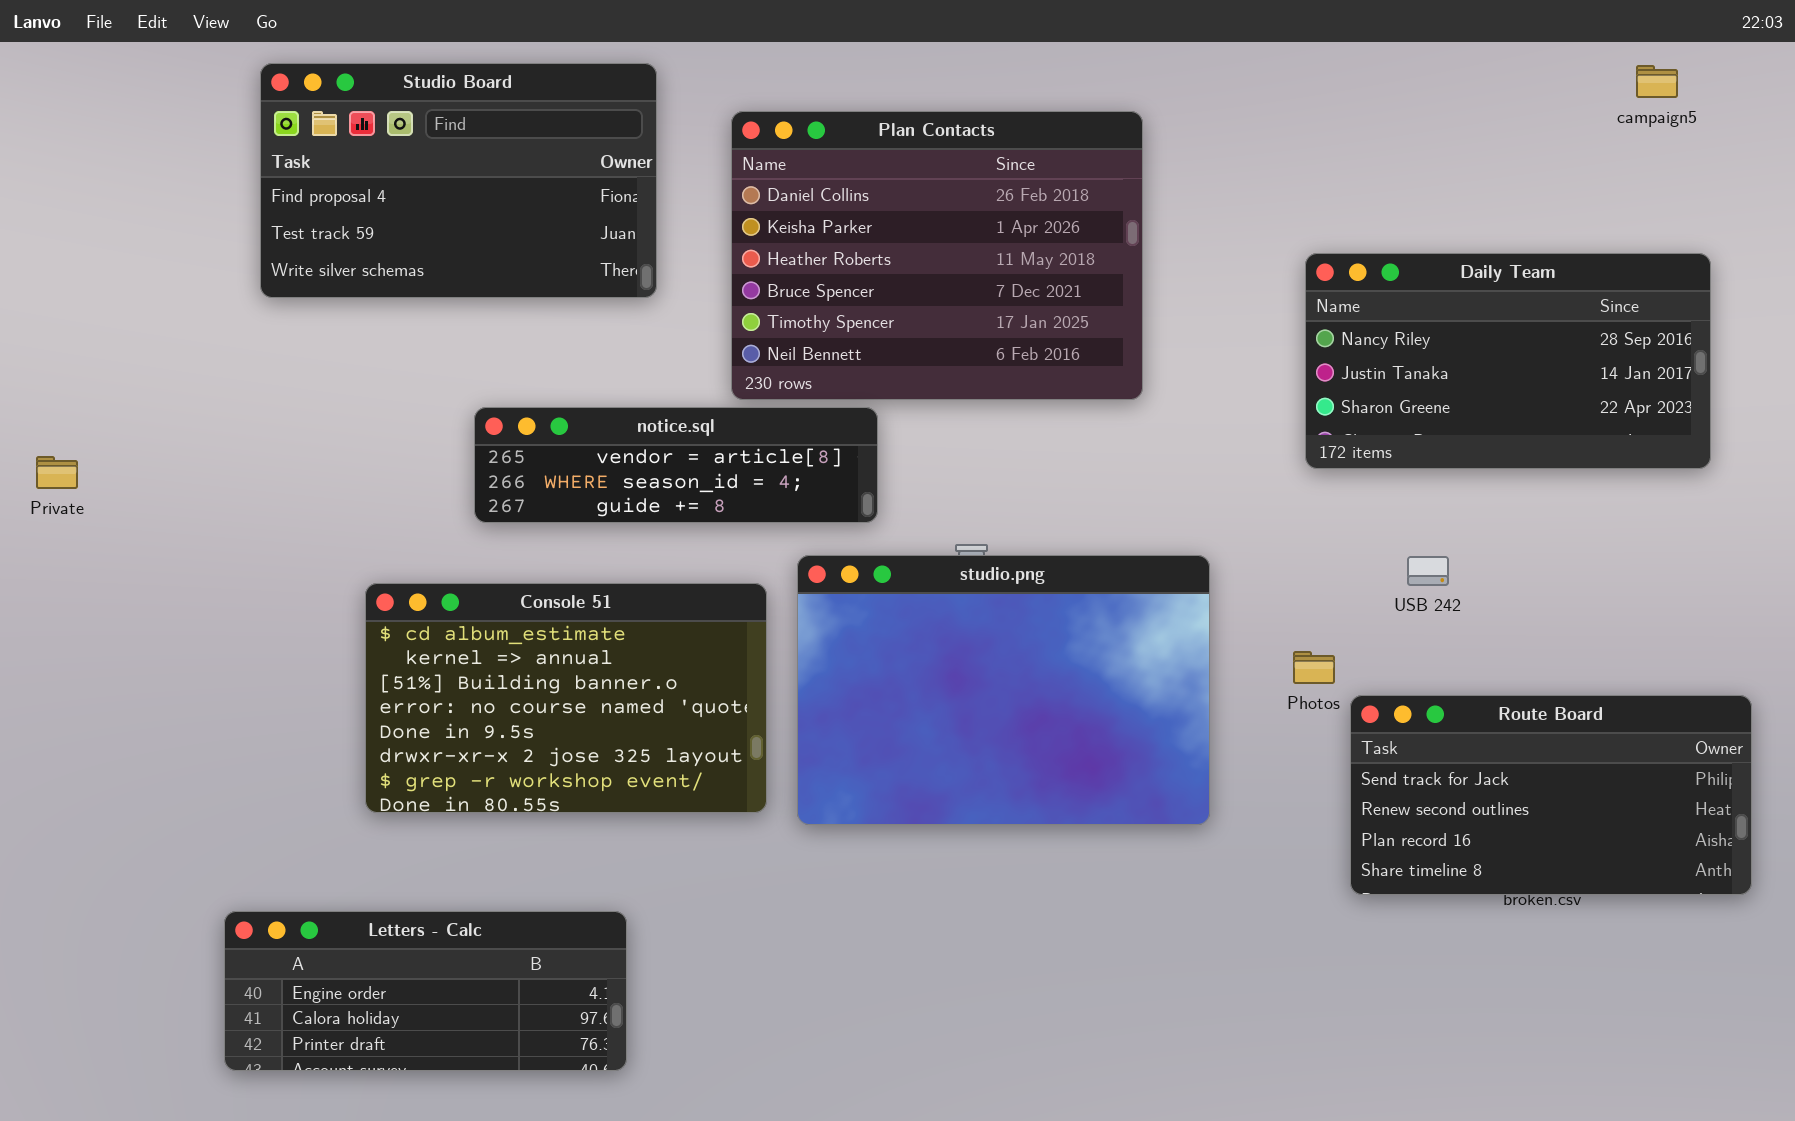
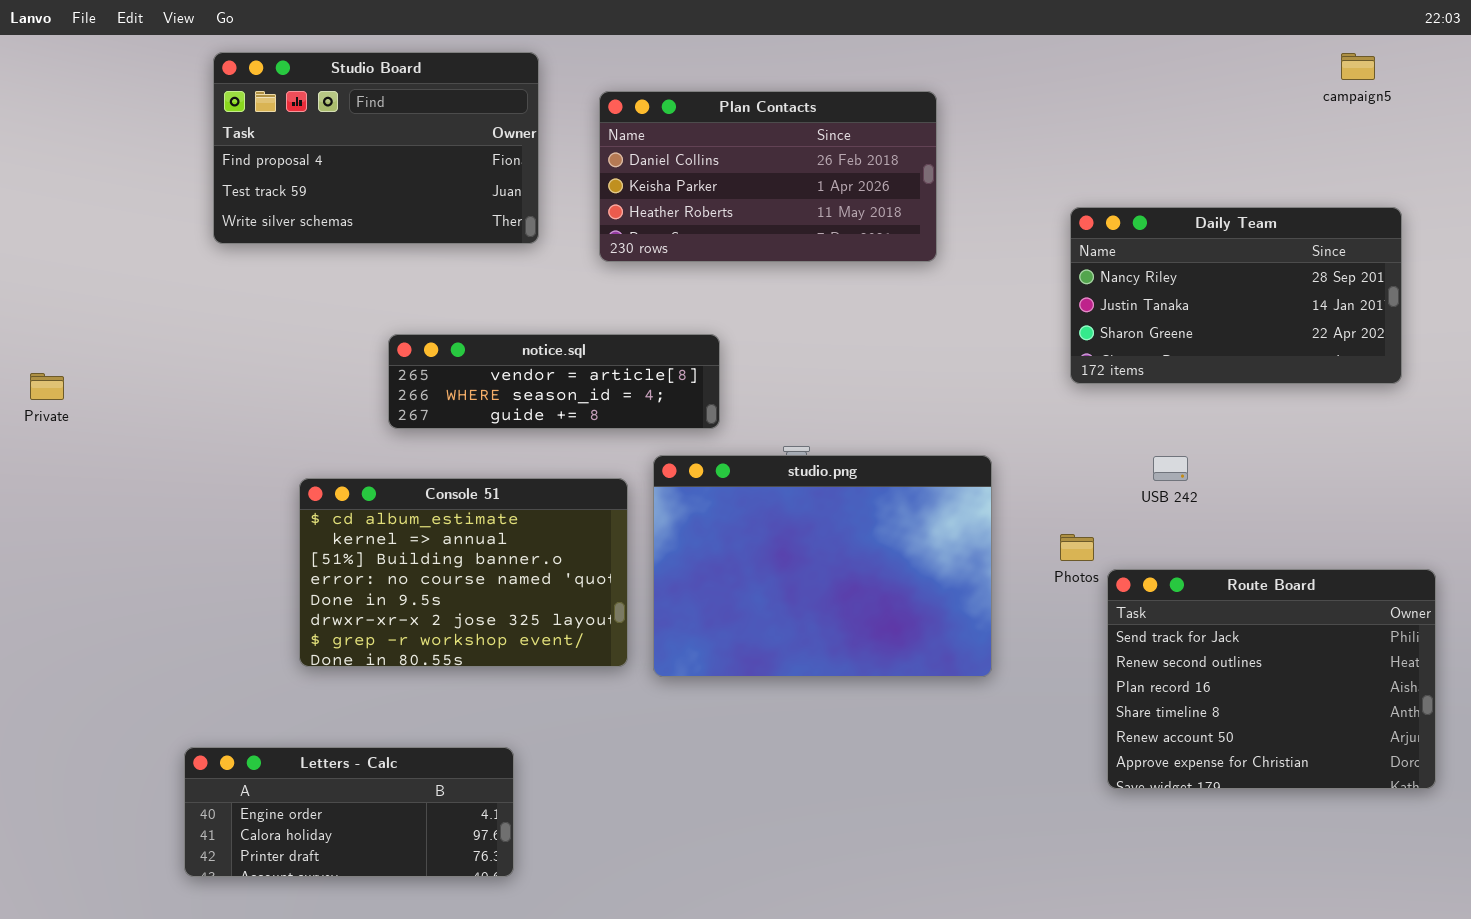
Plan Contacts: [731,111,1143,400] -> [599,91,937,262], resized
Route Board: [1350,695,1752,895] -> [1107,569,1436,789], resized

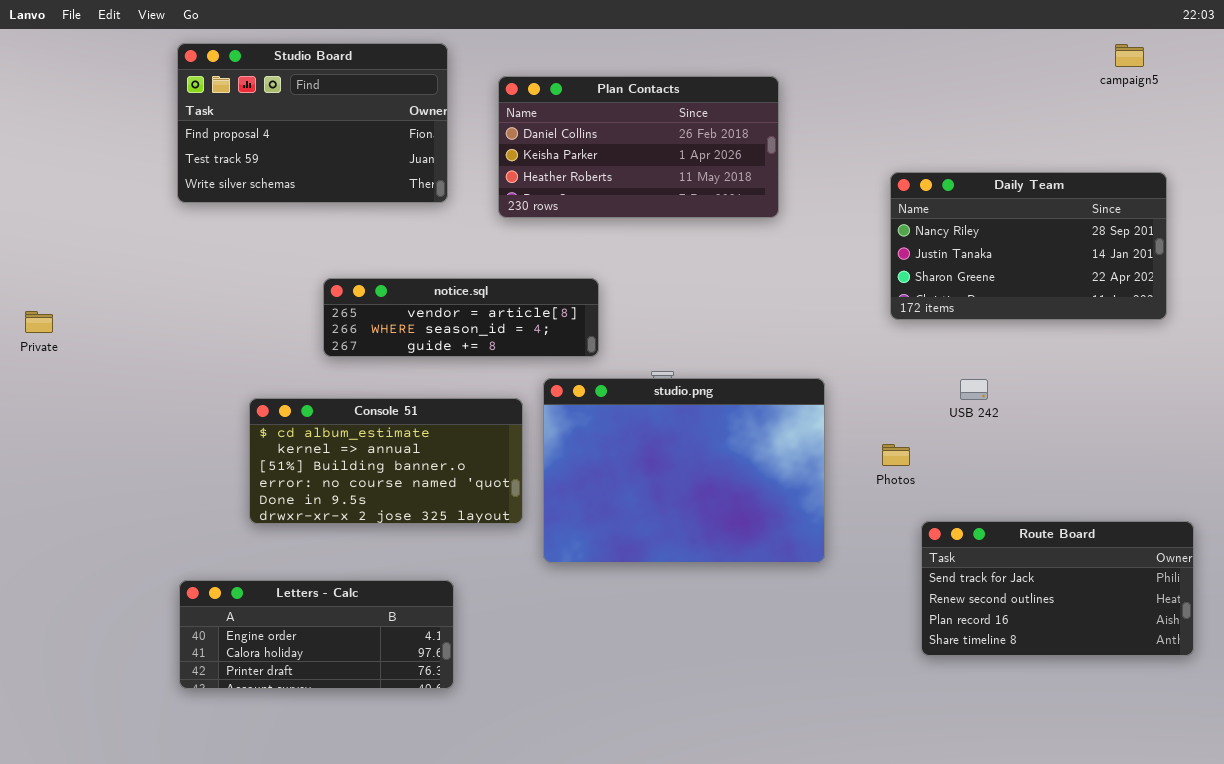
Console 51: [299,478,628,667] -> [249,398,523,524], resized
Route Board: [1107,569,1436,789] -> [921,521,1194,656], resized
Letters - Calc: [184,747,514,877] -> [179,580,454,689], moved

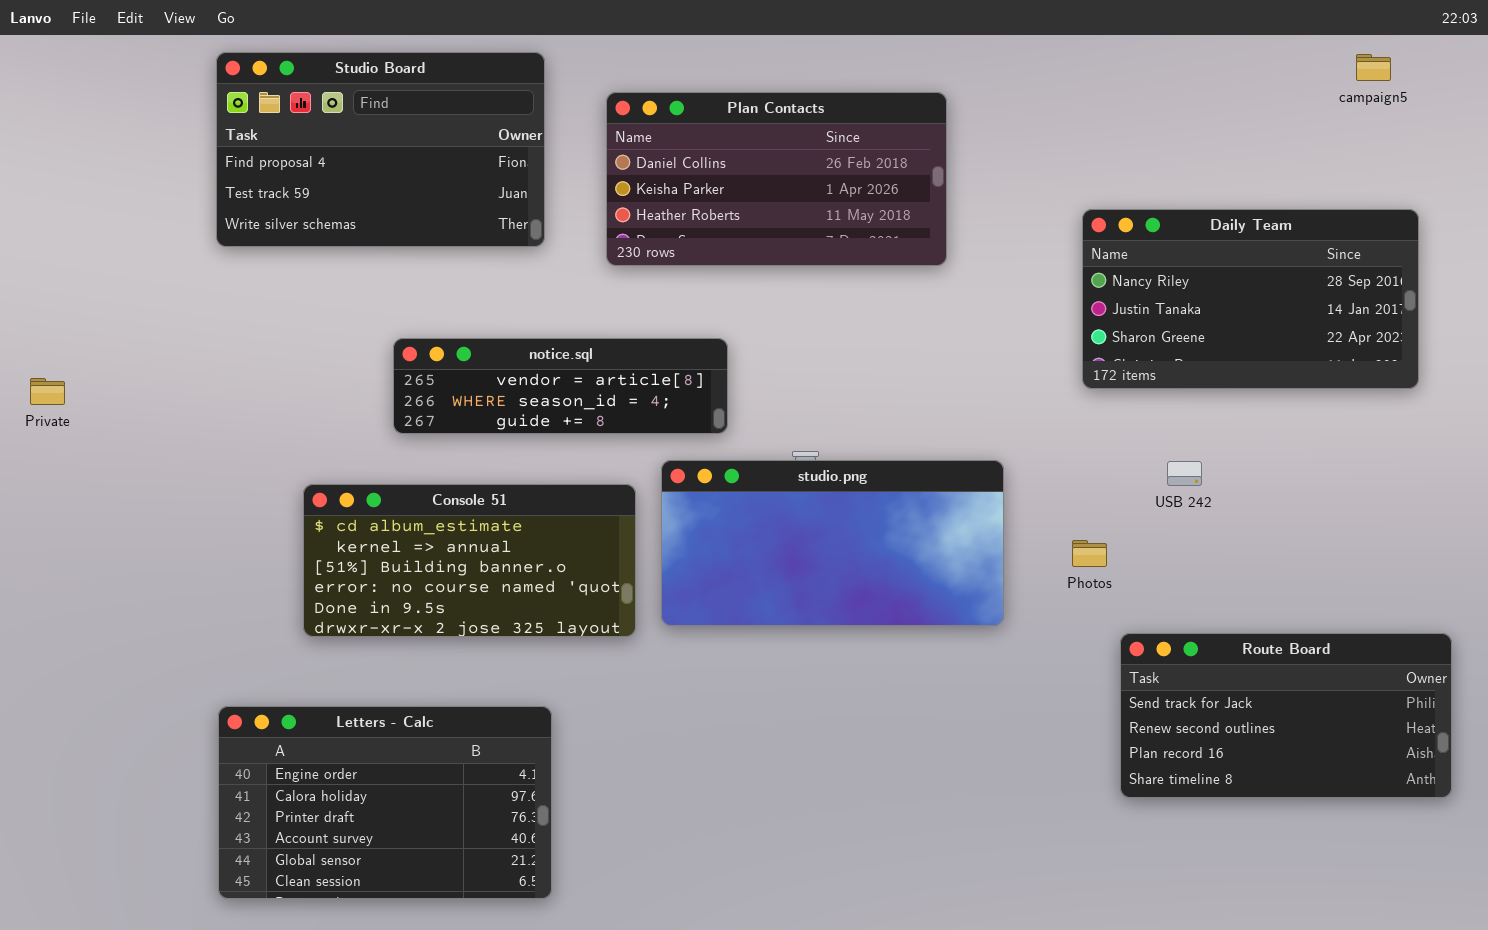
studio.png: [543,378,825,563] -> [661,460,1004,626], resized
Letters - Calc: [179,580,454,689] -> [218,706,552,899], resized

